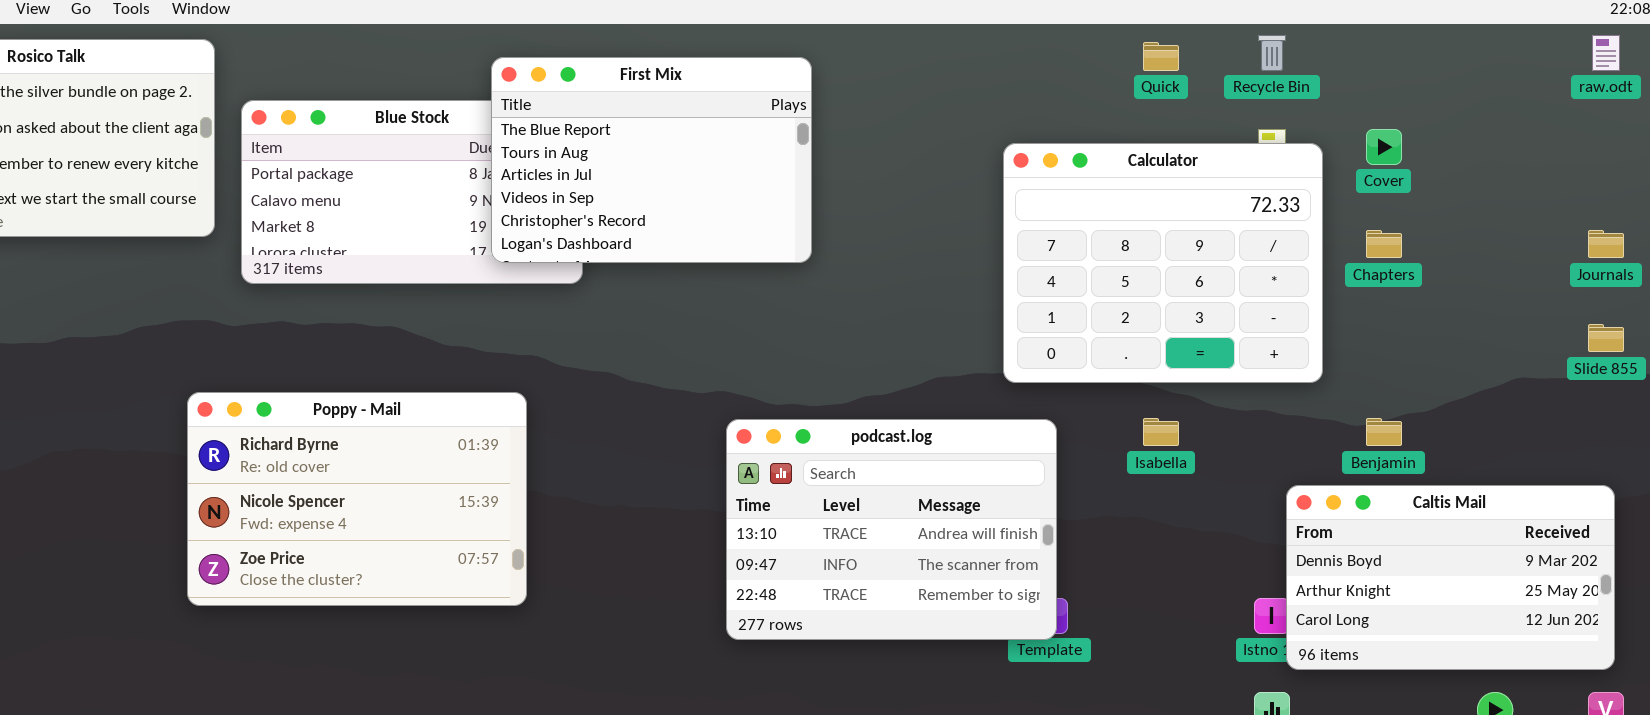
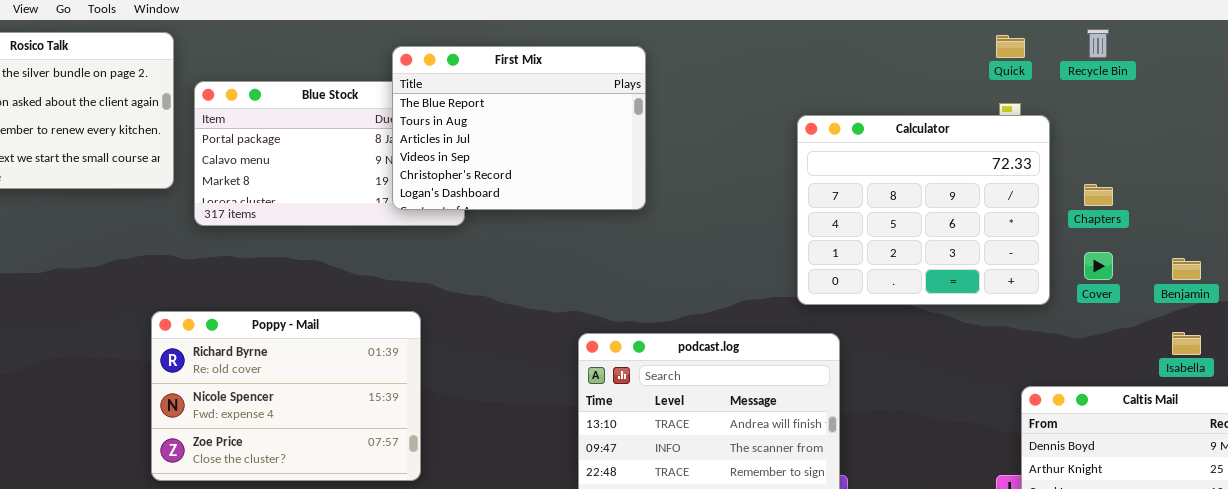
Recycle Bin: [1258,35,1286,71] -> [1087,29,1109,58], moved
Quick: [1143,42,1179,71] -> [996,35,1025,58], moved
Cover: [1366,129,1402,165] -> [1084,252,1113,280], moved
Isabella: [1143,418,1179,446] -> [1172,332,1201,355], moved
Benjamin: [1366,418,1402,446] -> [1172,258,1201,280], moved

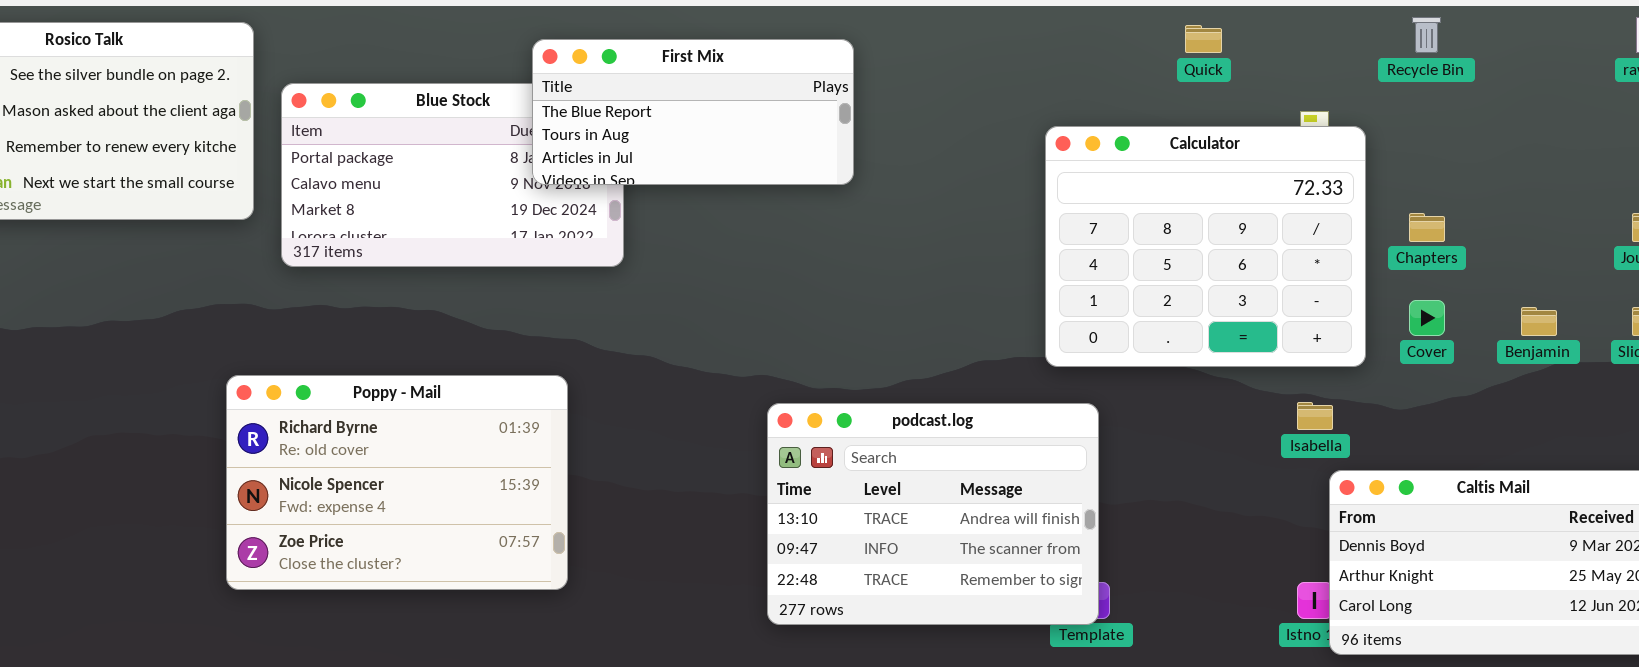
Quick: [996,35,1025,58] -> [1185,25,1222,53], moved
First Mix: [392,46,646,210] -> [532,39,854,185], resized
Isabella: [1172,332,1201,355] -> [1297,402,1333,430], moved

